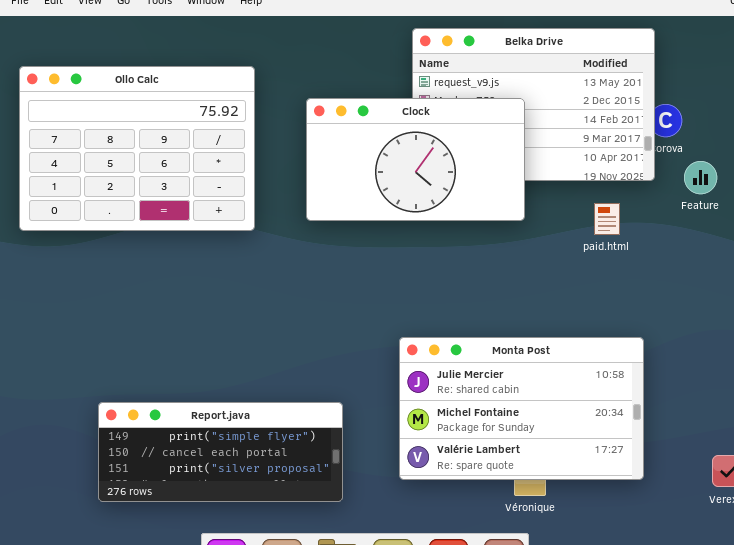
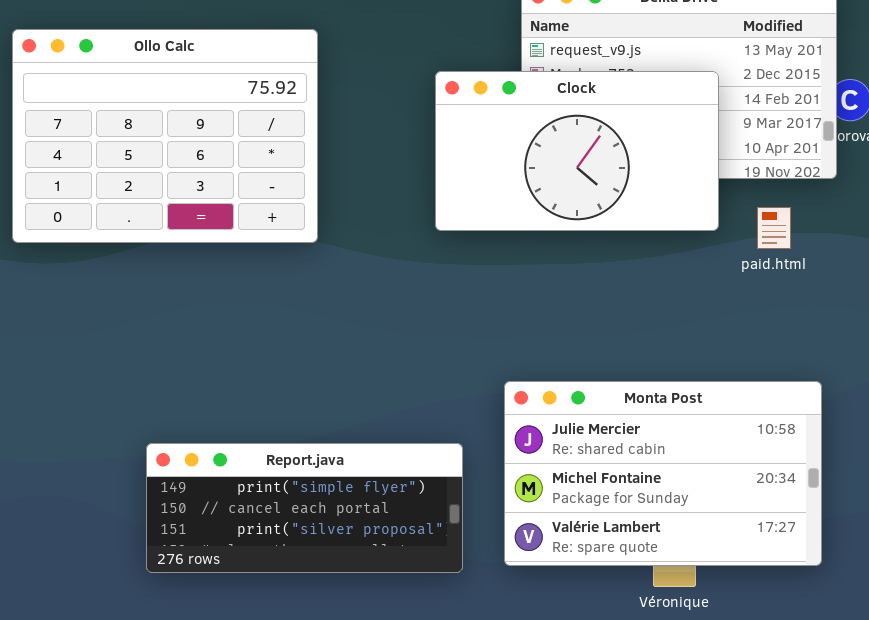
Clock: [306,98,525,221] -> [435,71,719,231], moved
Report.java: [98,402,343,502] -> [146,443,463,573], moved

